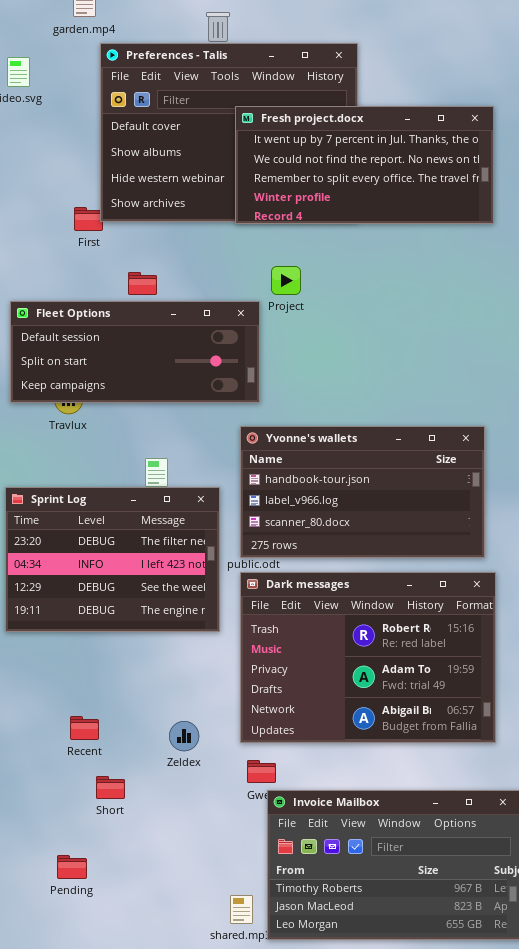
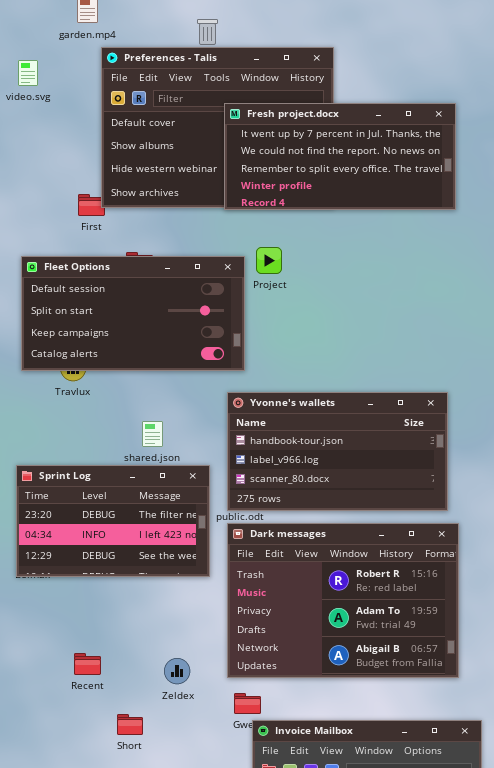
Fleet Options: [10,301,260,403] -> [21,256,245,371], resized
Sprint Log: [5,487,220,632] -> [16,465,210,577], resized
Short: [96,776,125,799] -> [117,714,143,735], moved

